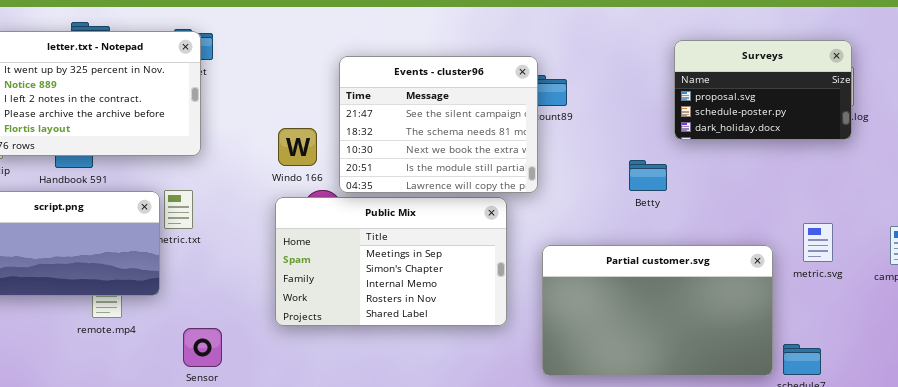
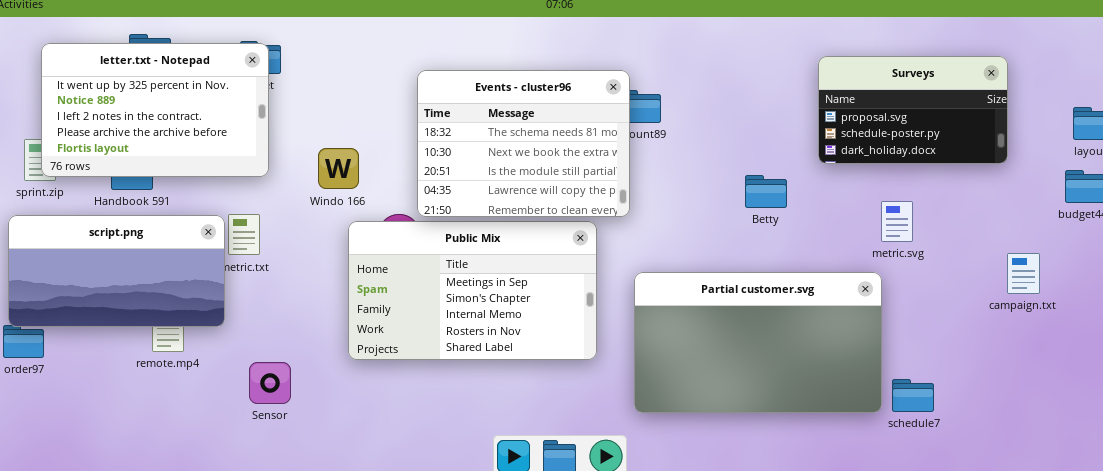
Surveys: [674,40,852,140] -> [818,56,1008,164], moved
Events - cluster96: [339,56,538,193] -> [417,70,630,217], scrolled down 1 row
Windo 166: [278,128,317,166] -> [318,148,359,189], moved
Betty: [629,160,667,191] -> [745,175,787,208], moved
metric.svg: [803,223,833,262] -> [881,201,913,242], moved

